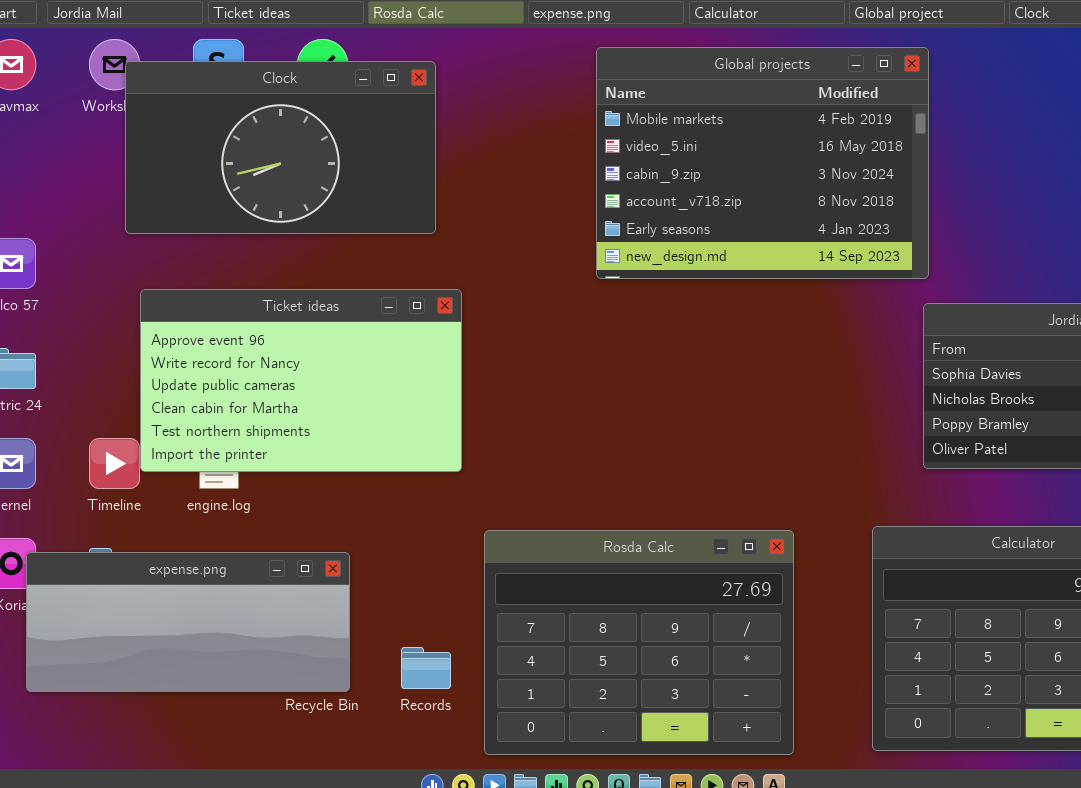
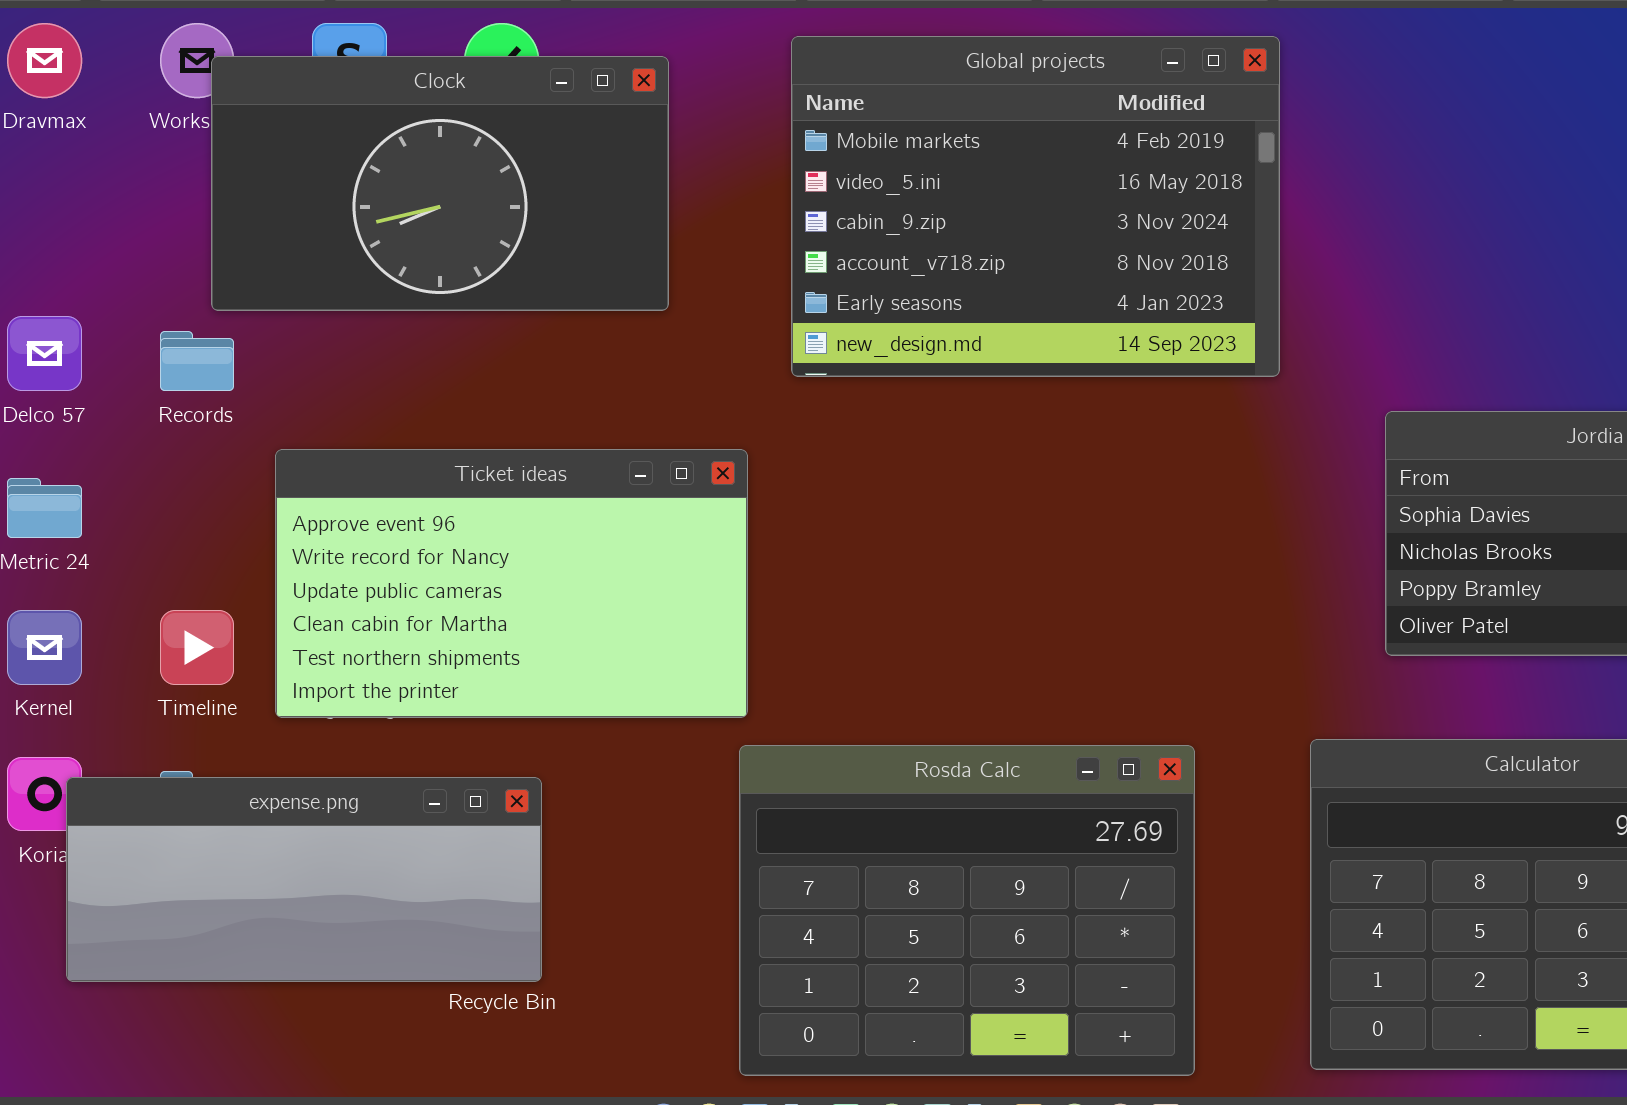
Global projects: [596,47,929,279] -> [791,36,1280,377], moved
Ticket ideas: [140,289,462,472] -> [275,449,748,718], moved
Records: [401,647,451,689] -> [160,331,234,391], moved

